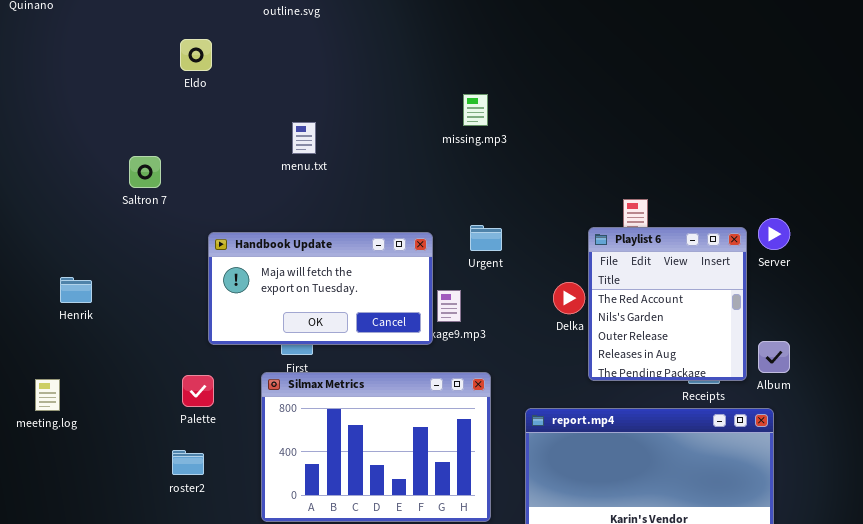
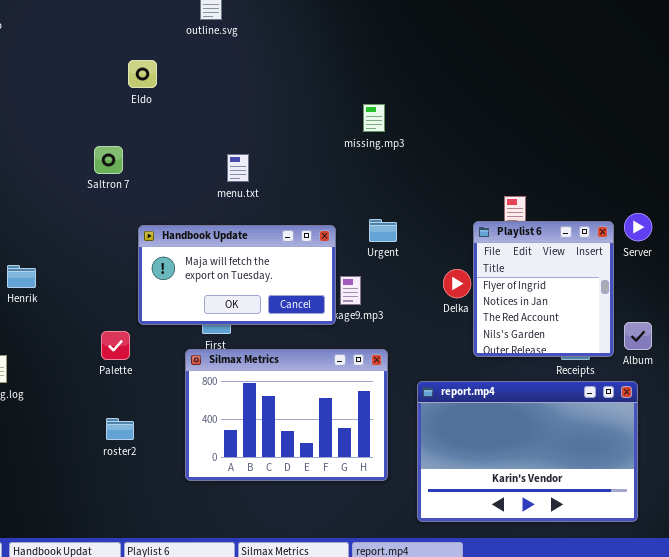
Eldo: [180,39,212,71] -> [128,60,157,88], moved
menu.txt: [292,122,316,154] -> [227,154,249,182], moved
Saltron 7: [129,156,161,188] -> [94,146,123,174], moved
Playlist 6: [588,227,747,381] -> [473,221,614,357], scrolled up 2 rows
Palette: [182,375,214,407] -> [101,331,130,360], moved

